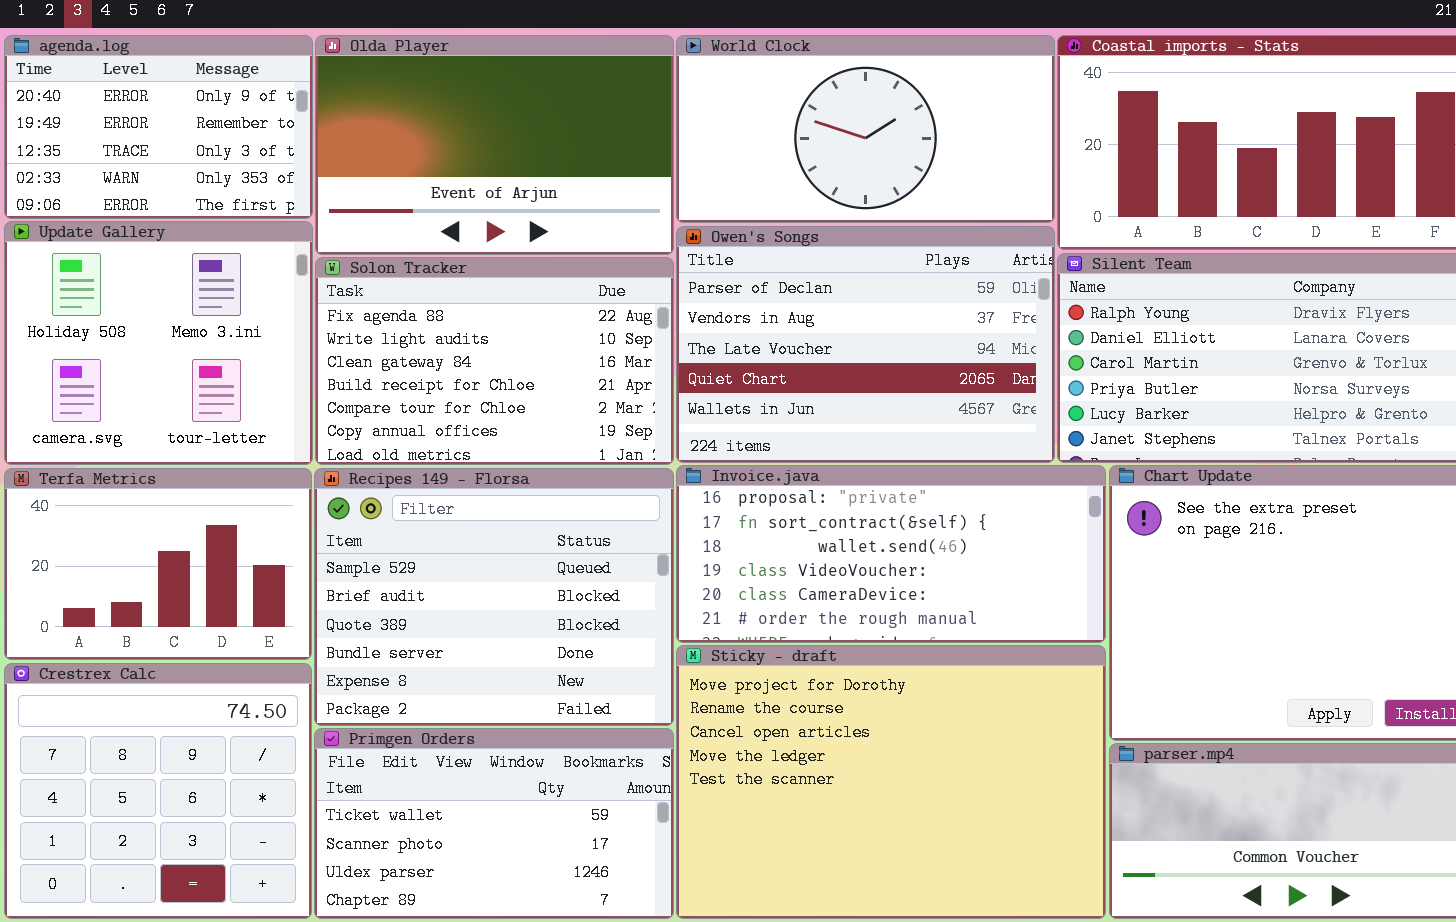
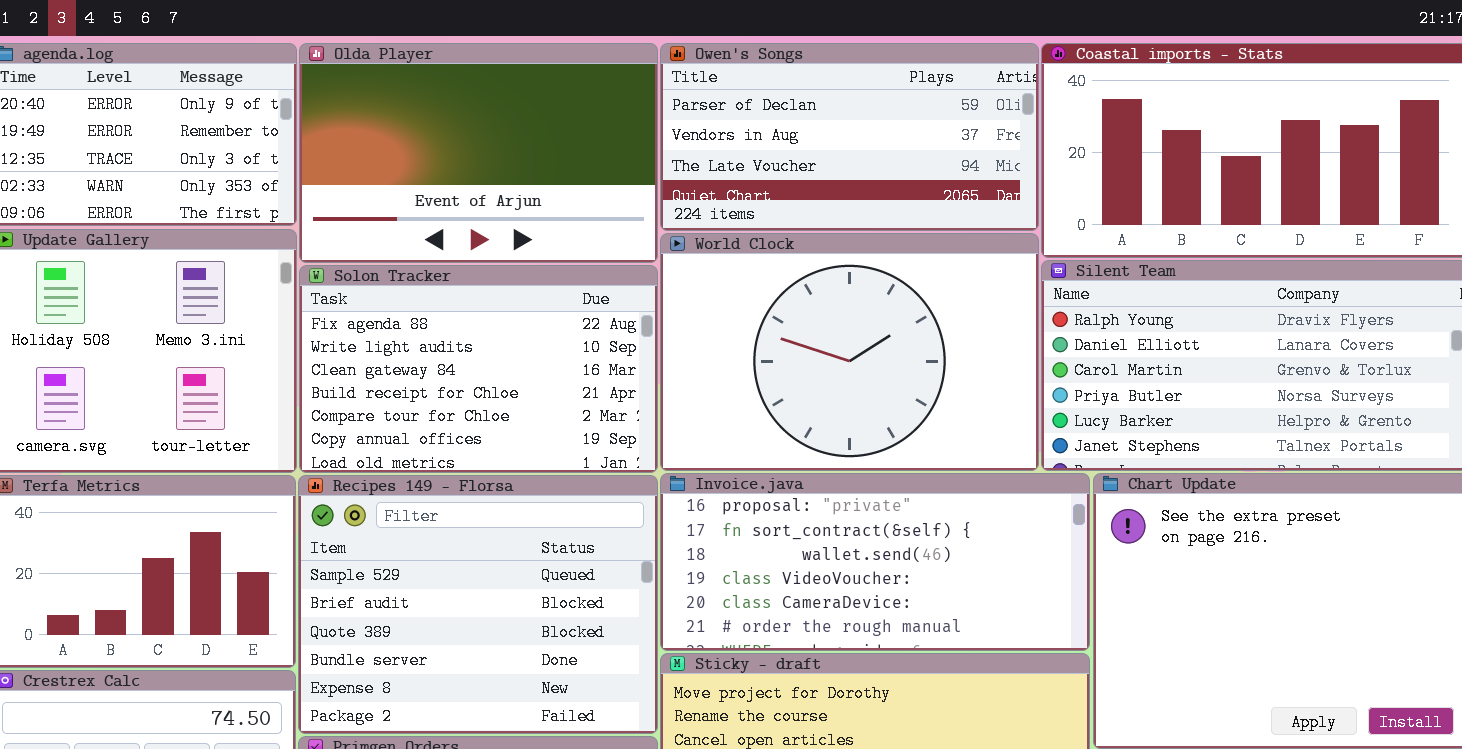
World Clock: [676,35,1055,223] -> [660,233,1039,471], moved, resized
Owen's Songs: [676,226,1055,463] -> [660,43,1039,231], moved, resized

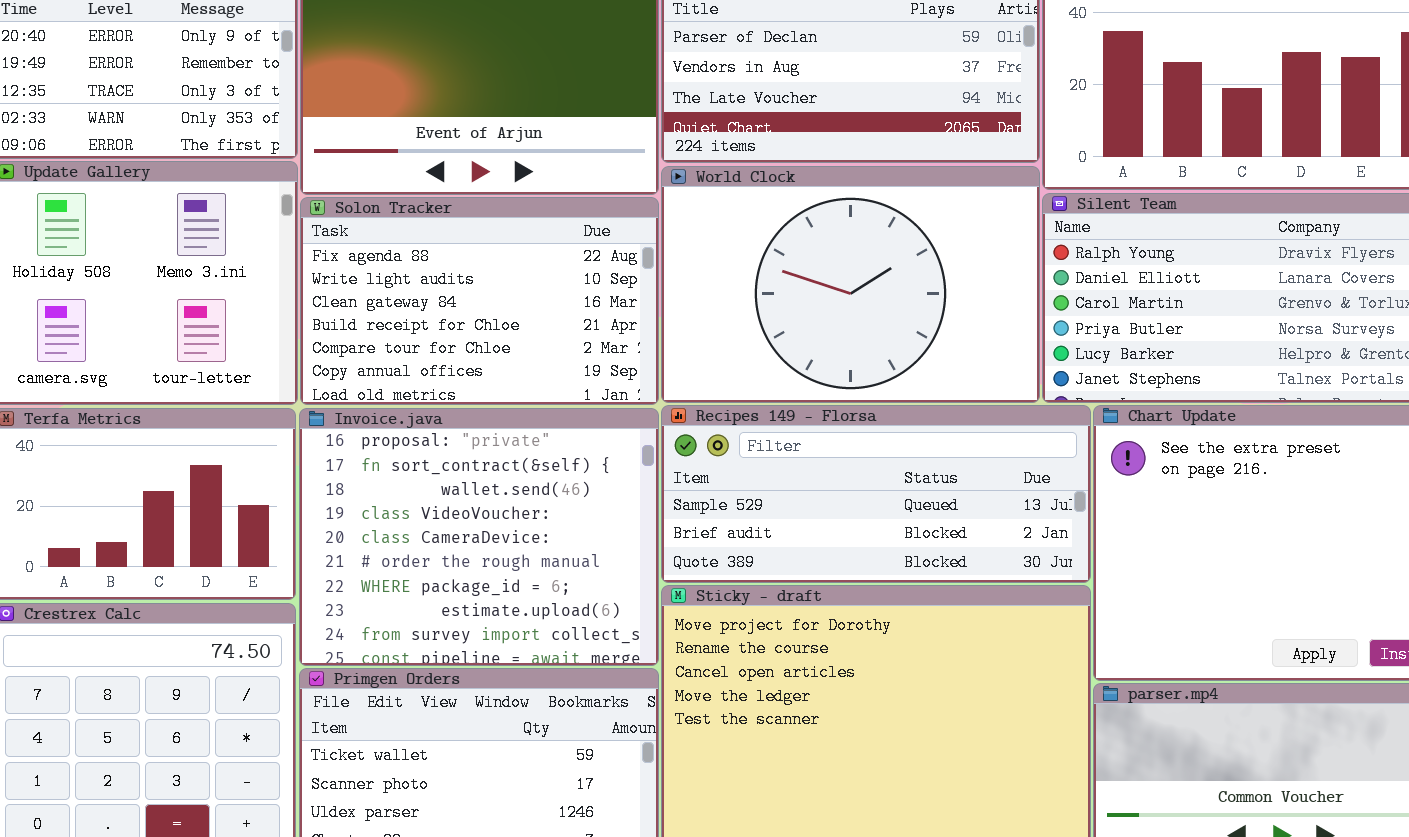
Invoice.java: [660,473,1090,651] -> [299,408,659,666], moved, resized
Recipes 149 - Florsa: [298,475,658,734] -> [661,405,1091,583], moved, resized

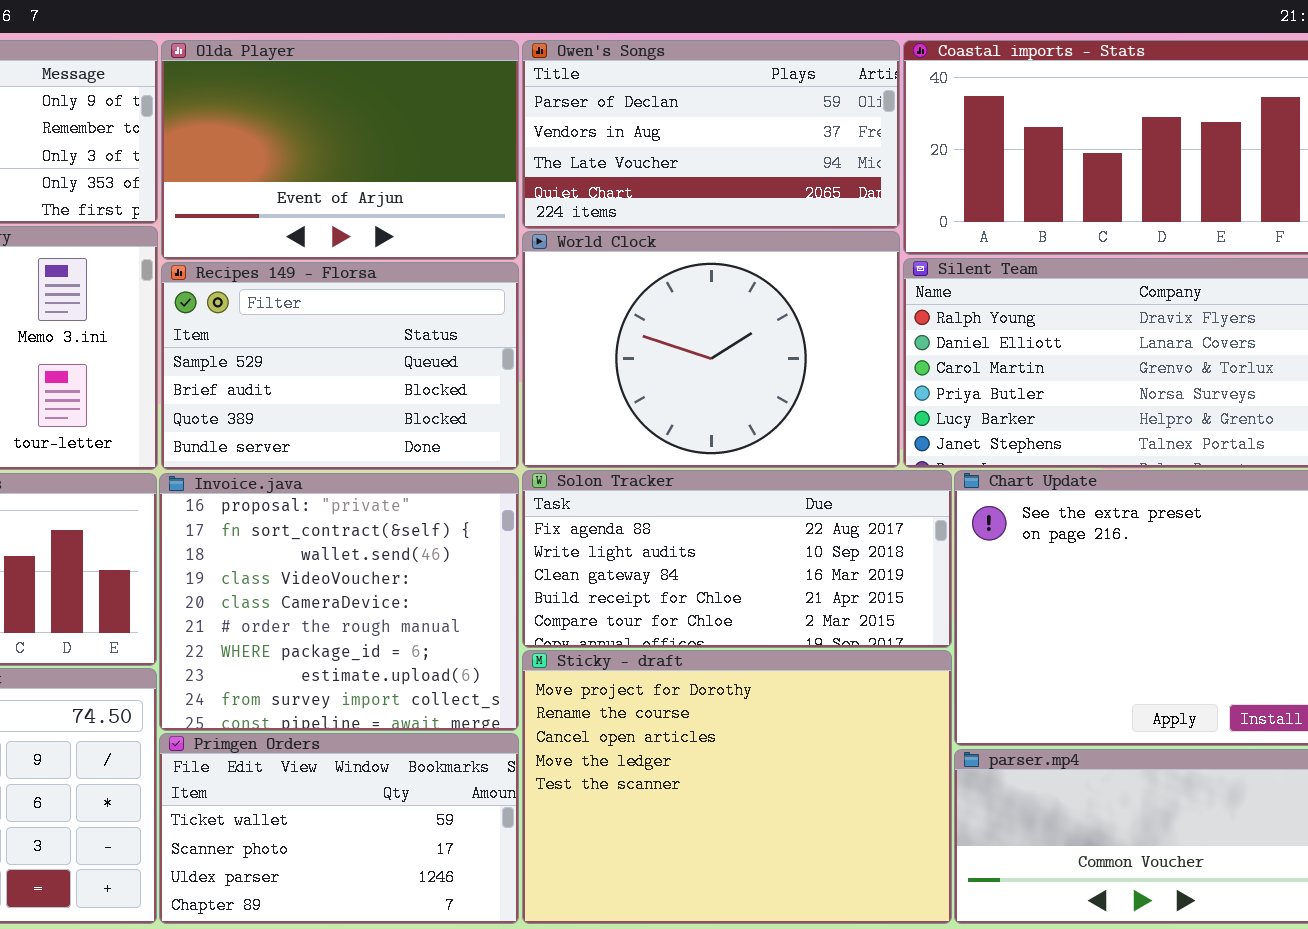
Solon Tracker: [300,197,659,405] -> [522,470,952,648], moved, resized
Recipes 149 - Florsa: [661,405,1091,583] -> [161,262,519,470], moved, resized

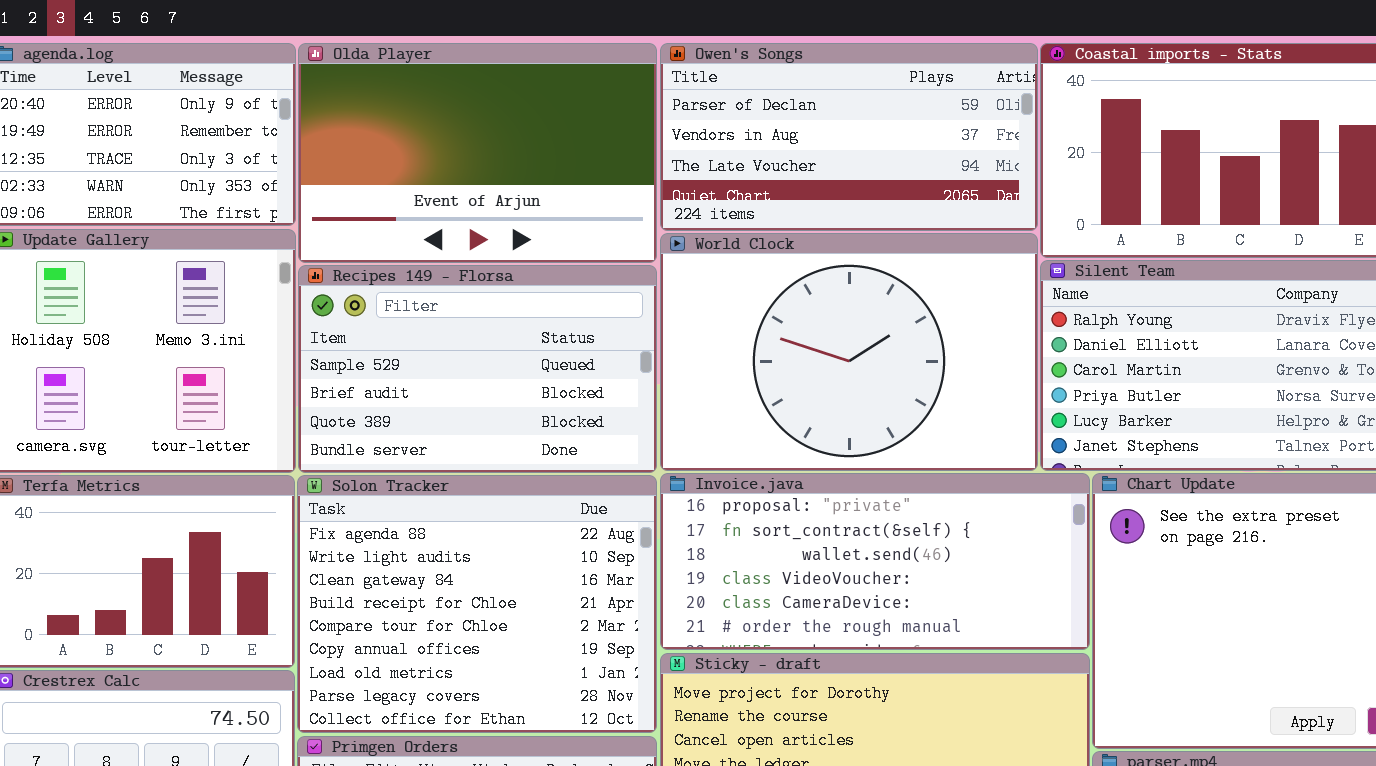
Solon Tracker: [522,470,952,648] -> [297,475,657,733], moved, resized
Invoice.java: [159,473,519,731] -> [660,473,1090,650], moved, resized

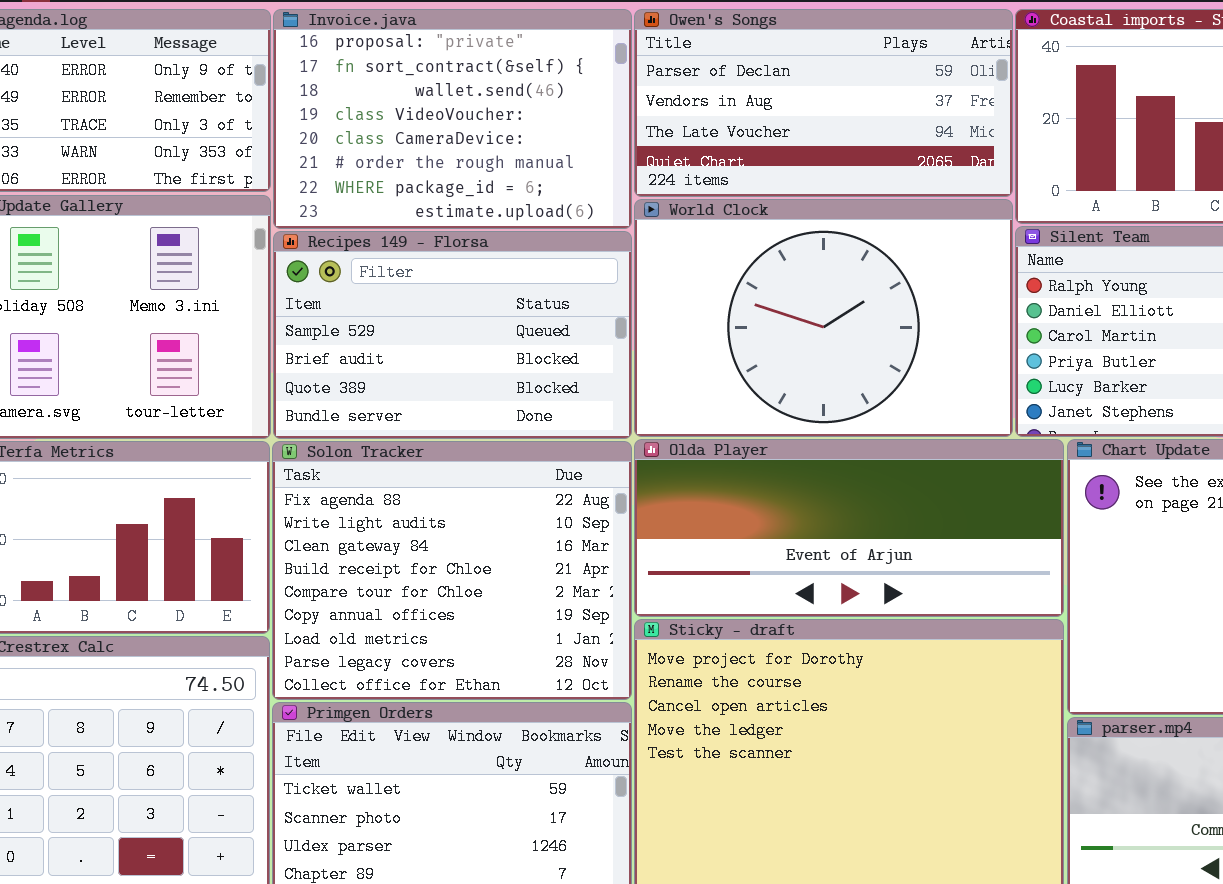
Olda Player: [298,43,657,263] -> [634,439,1064,617], moved, resized
Invoice.java: [660,473,1090,650] -> [273,9,632,229], moved, resized

